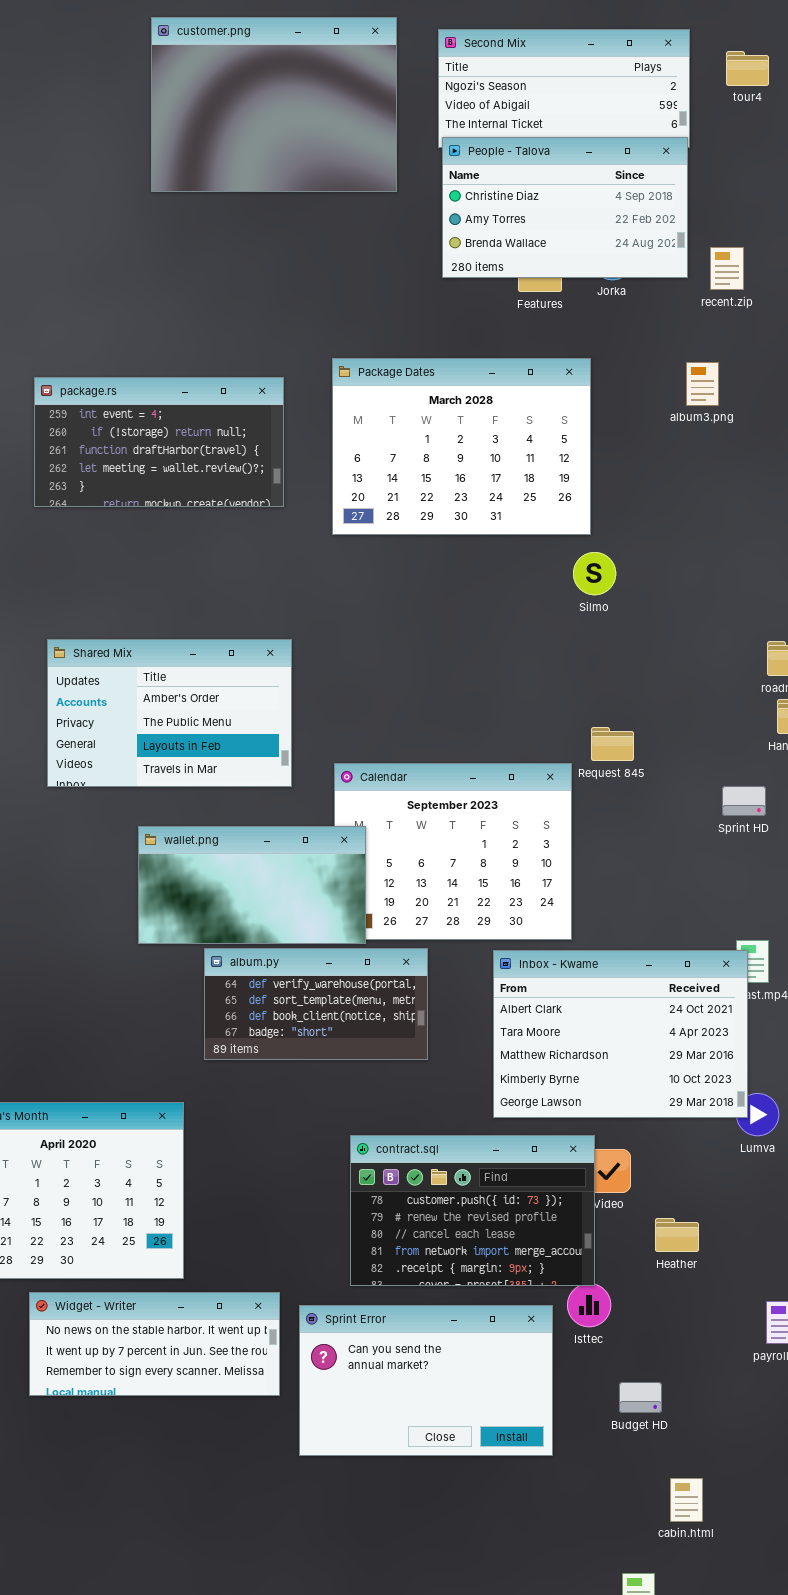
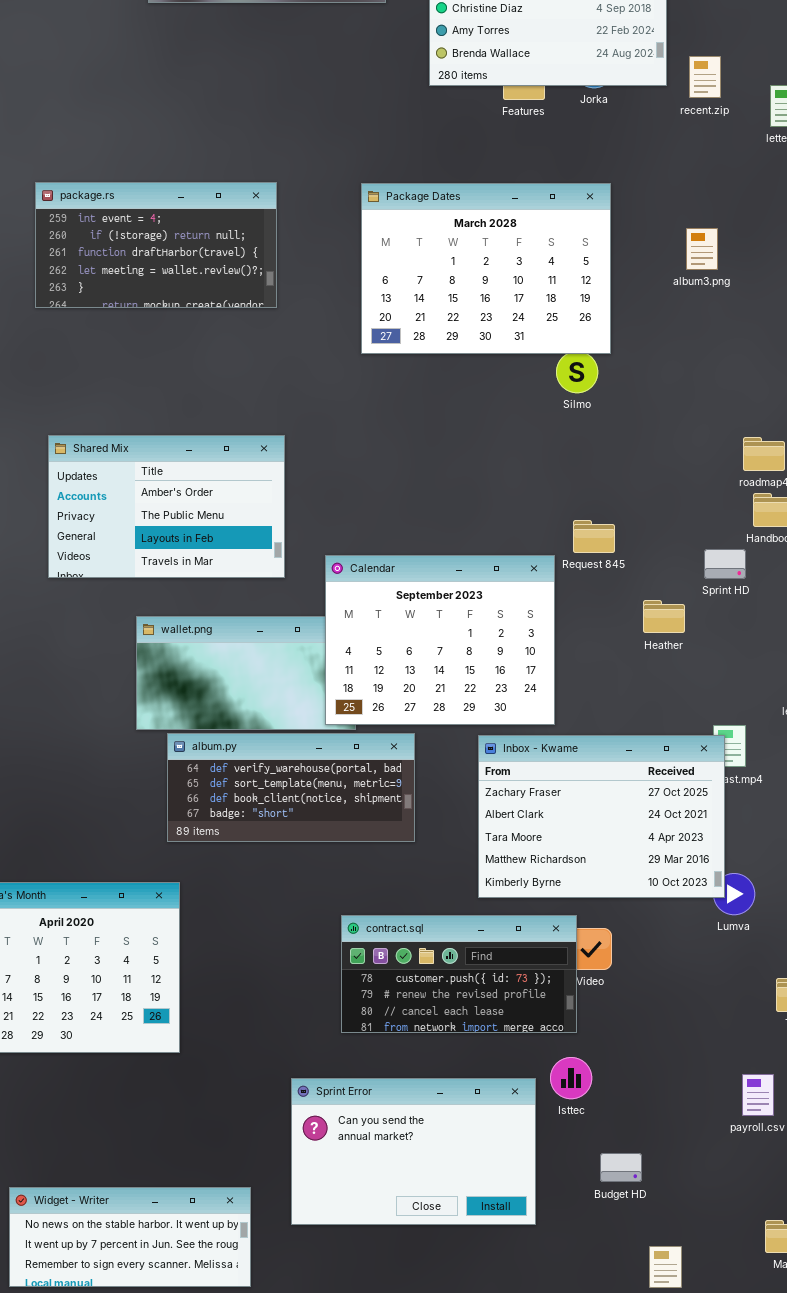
Package Dates: [332,358,591,535] -> [361,183,611,354], moved
album3.png: [686,362,719,406] -> [686,228,718,270], moved
Calendar: [334,763,572,940] -> [325,555,555,725], raised
Sprint HD: [722,786,766,816] -> [704,549,746,579], moved
album.py: [204,948,428,1060] -> [167,733,415,842], resized
Inbox - Kwame: [493,950,748,1118] -> [478,735,725,898], scrolled up 1 row
contract.sql: [350,1135,595,1286] -> [341,915,577,1033], resized
Heather: [655,1218,699,1252] -> [643,600,685,633], moved
Widget - Writer: [29,1292,280,1396] -> [9,1187,251,1287], moved

